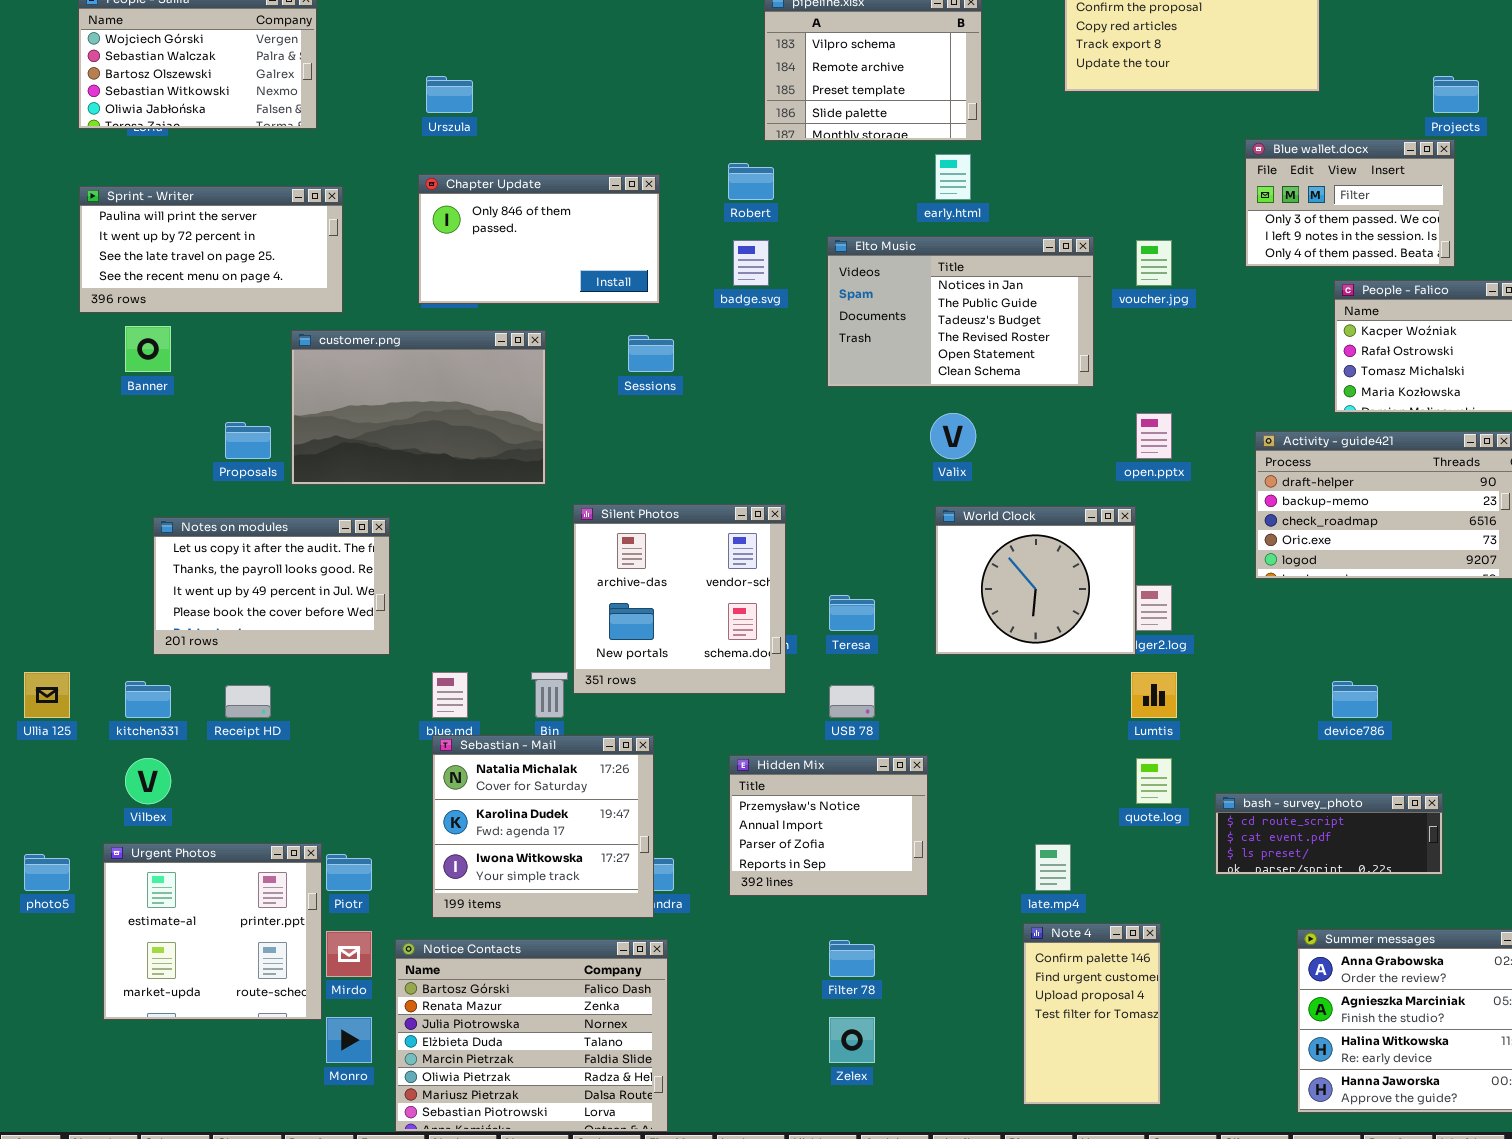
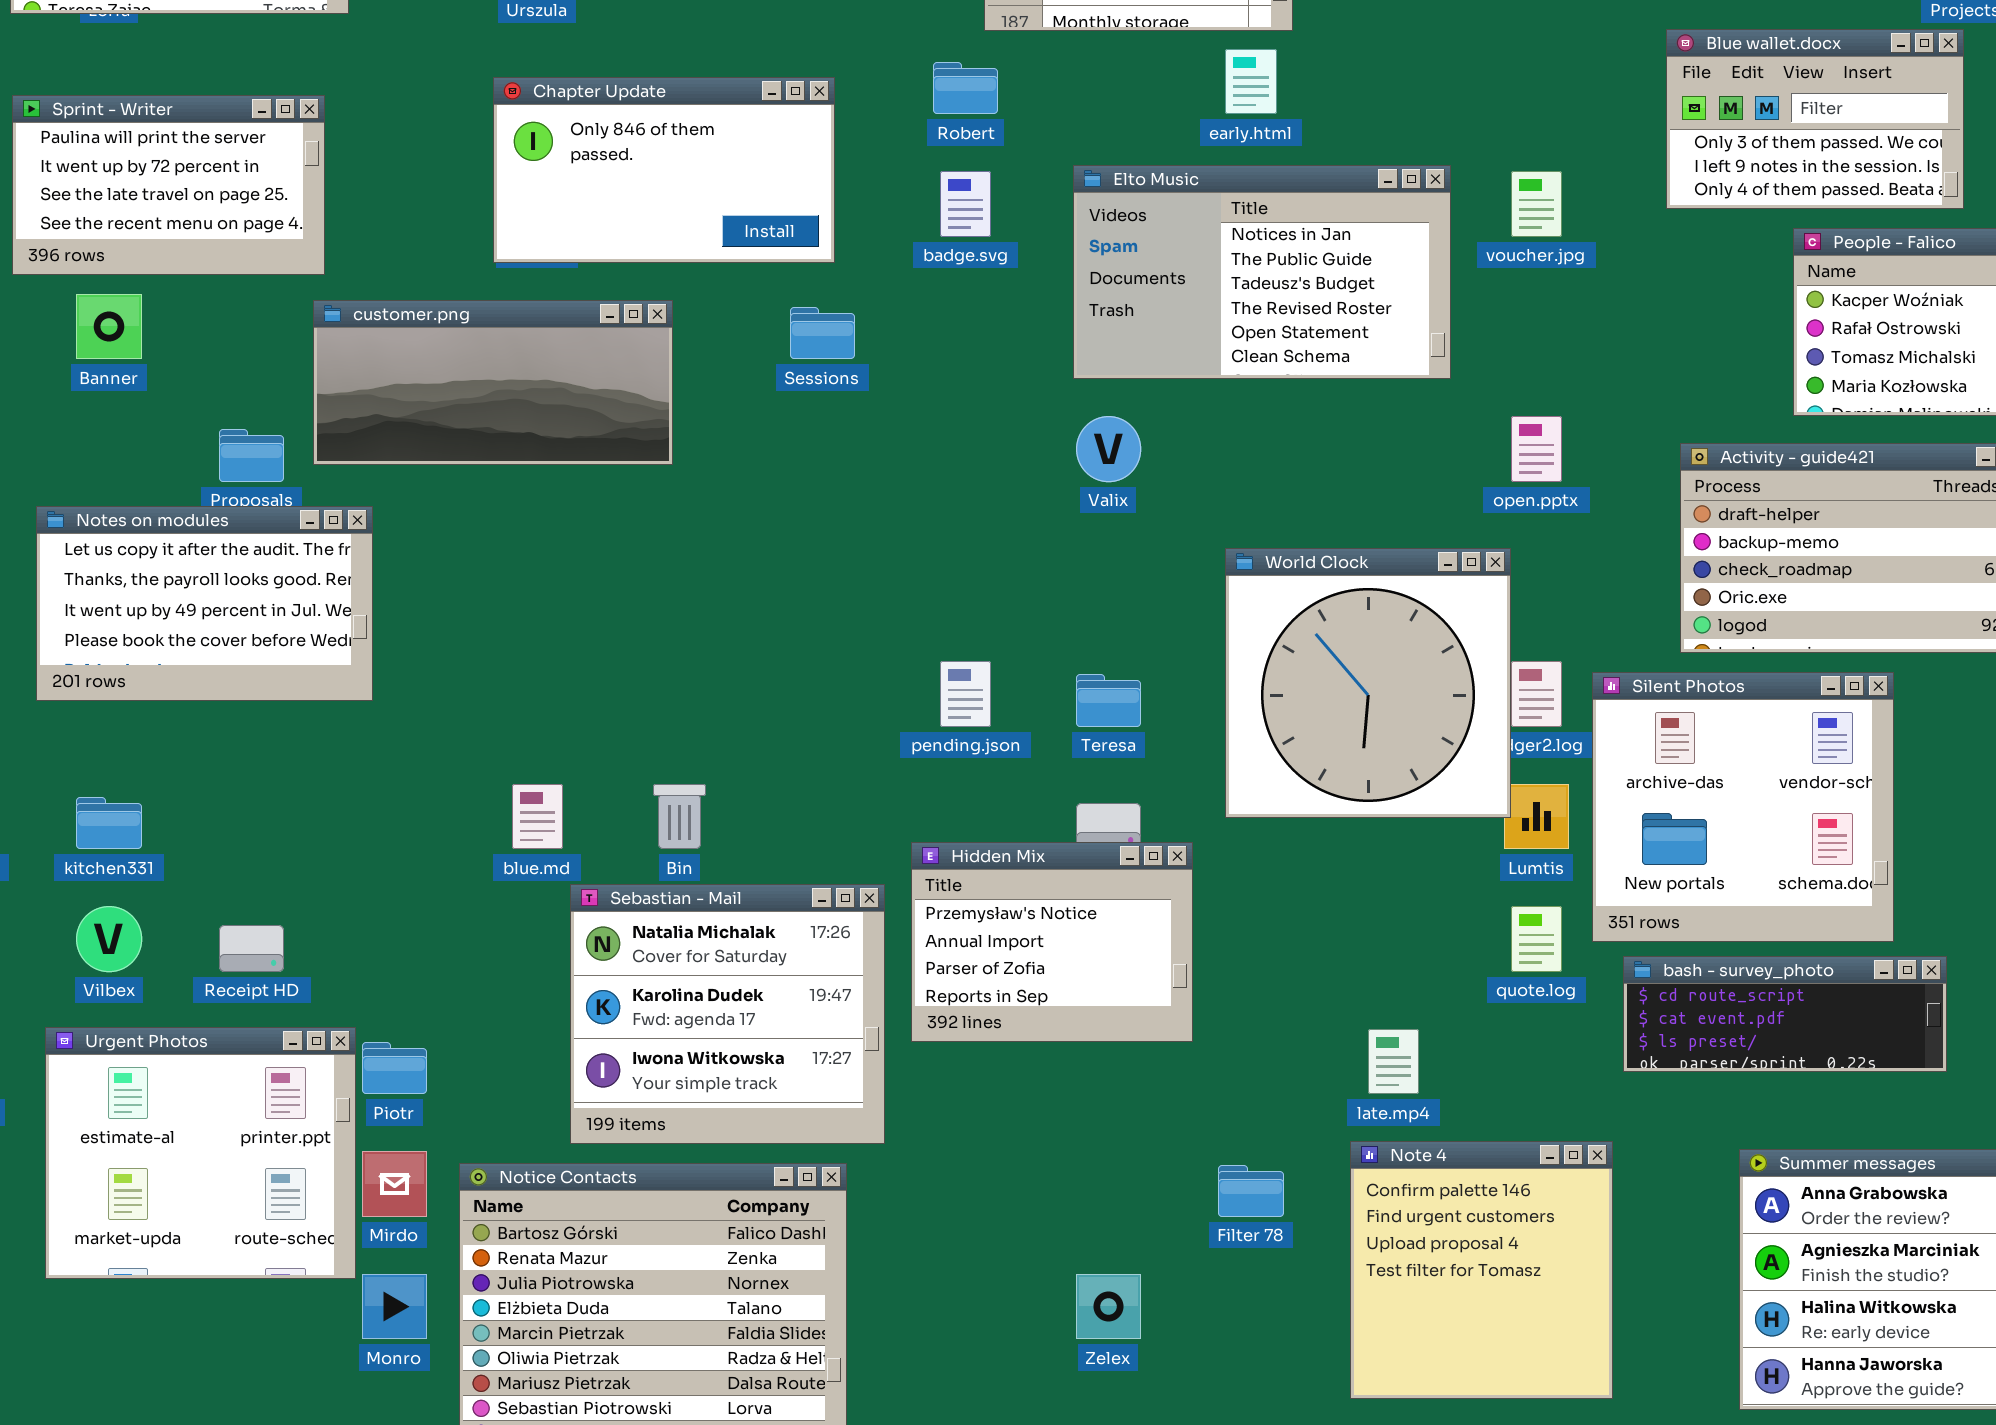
Sprint - Writer: [79,186,343,313] -> [12,95,325,275], resized
customer.png: [291,330,546,485] -> [313,300,673,465], resized
Valix: [930,413,976,459] -> [1076,416,1141,482], moved
Silent Photos: [573,504,786,694] -> [1592,672,1894,942], moved
World Clock: [935,506,1136,655] -> [1225,548,1511,818], resized
Notes on modules: [153,517,390,655] -> [36,506,373,701], moved
Receipt HD: [225,685,271,718] -> [219,925,284,972], moved
Sebastian - Mail: [432,735,654,918] -> [570,884,885,1144], moved
Hidden Mix: [729,755,928,896] -> [911,842,1193,1042], moved
Note 4: [1023,923,1161,1105] -> [1350,1141,1613,1399], resized
Filter 78: [829,940,875,977] -> [1218,1165,1284,1217], moved

